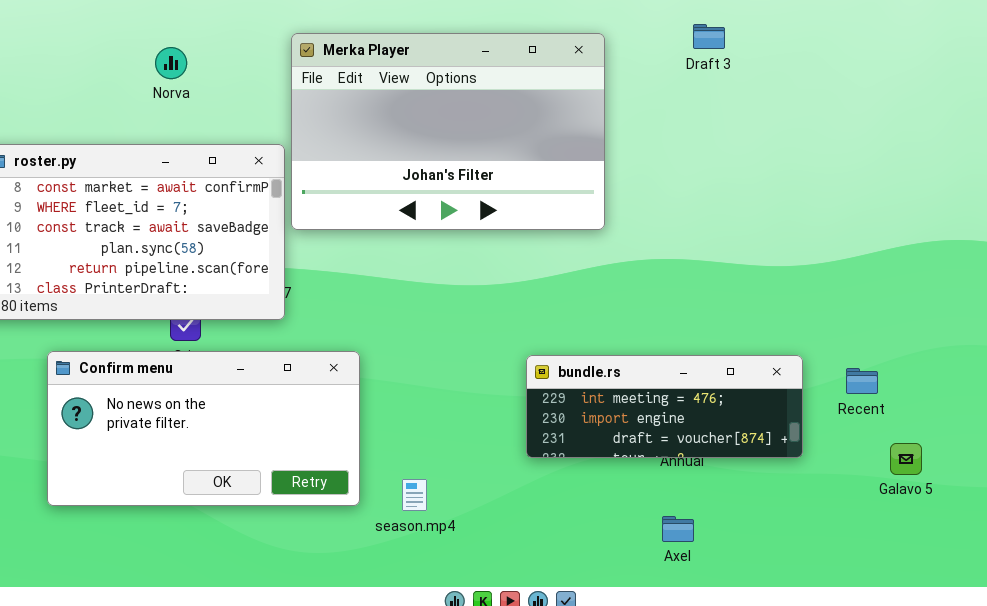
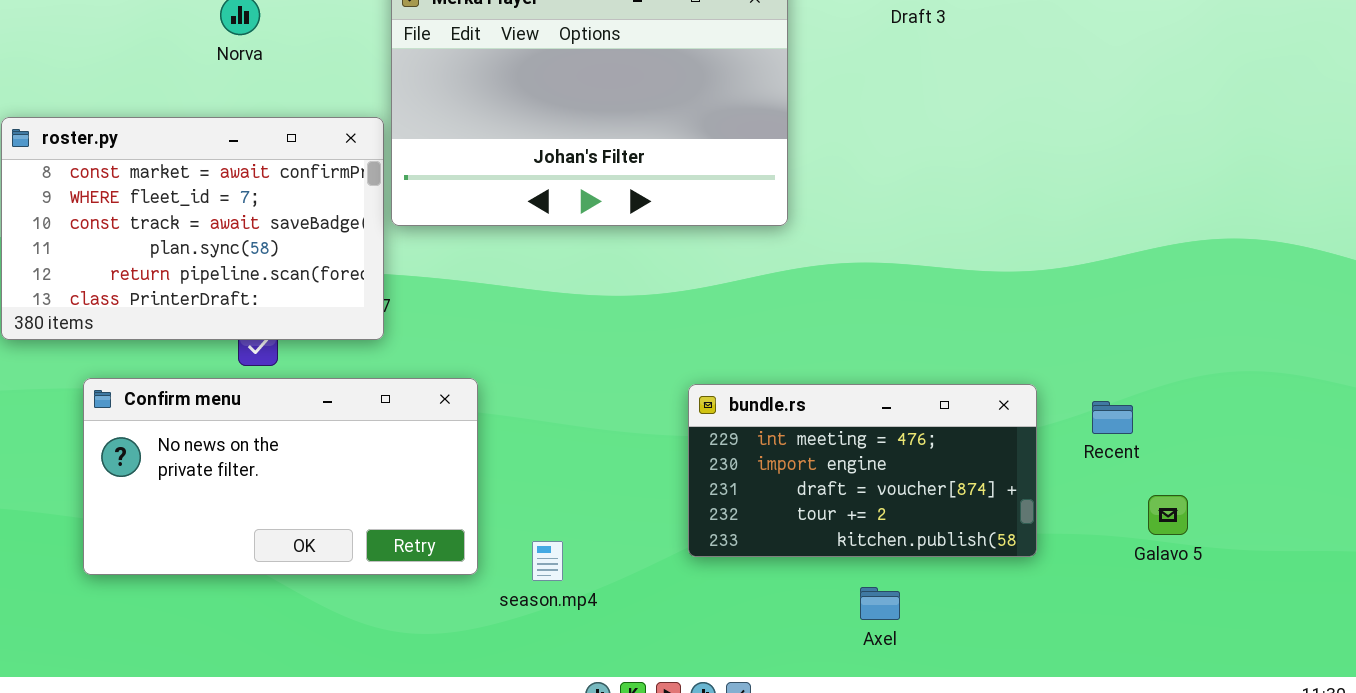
bundle.rs: [526,355,803,458] -> [688,384,1037,557], resized

